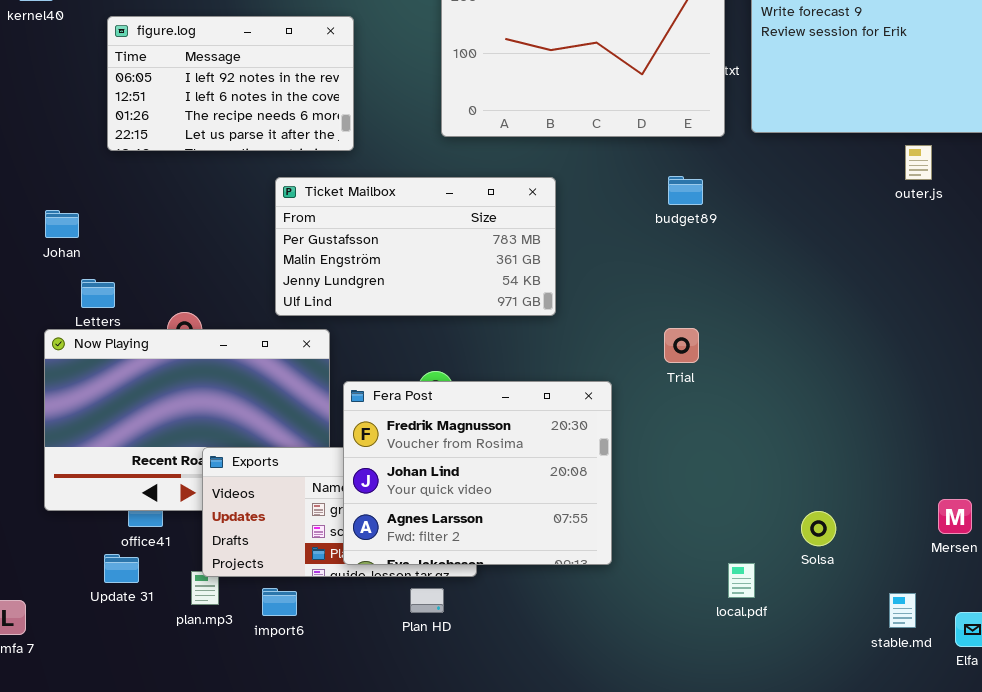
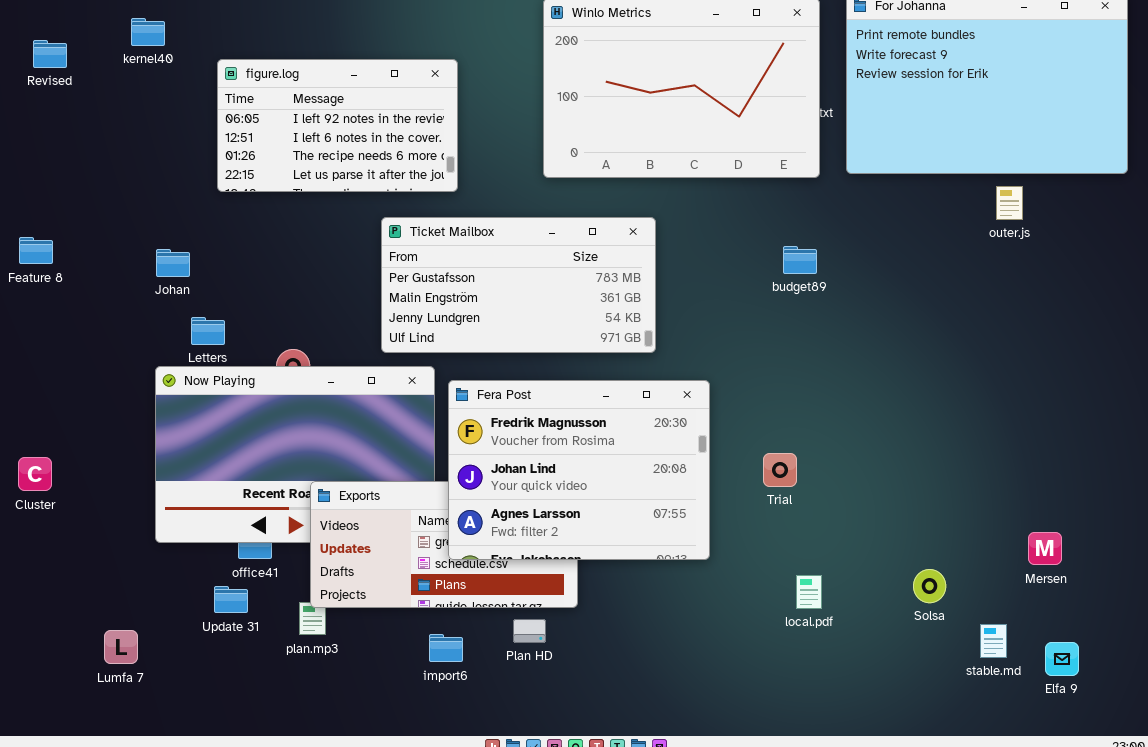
budget89: [668,176,703,205] -> [783,246,817,274], moved
Trial: [664,328,699,363] -> [763,453,797,487], moved
Fera Post: [343,381,612,565] -> [448,380,710,560], moved
Solsa: [801,511,836,546] -> [913,569,946,603], moved
local.pdf: [728,563,755,598] -> [796,575,822,609], moved
import6: [262,588,297,616] -> [429,634,463,662], moved

